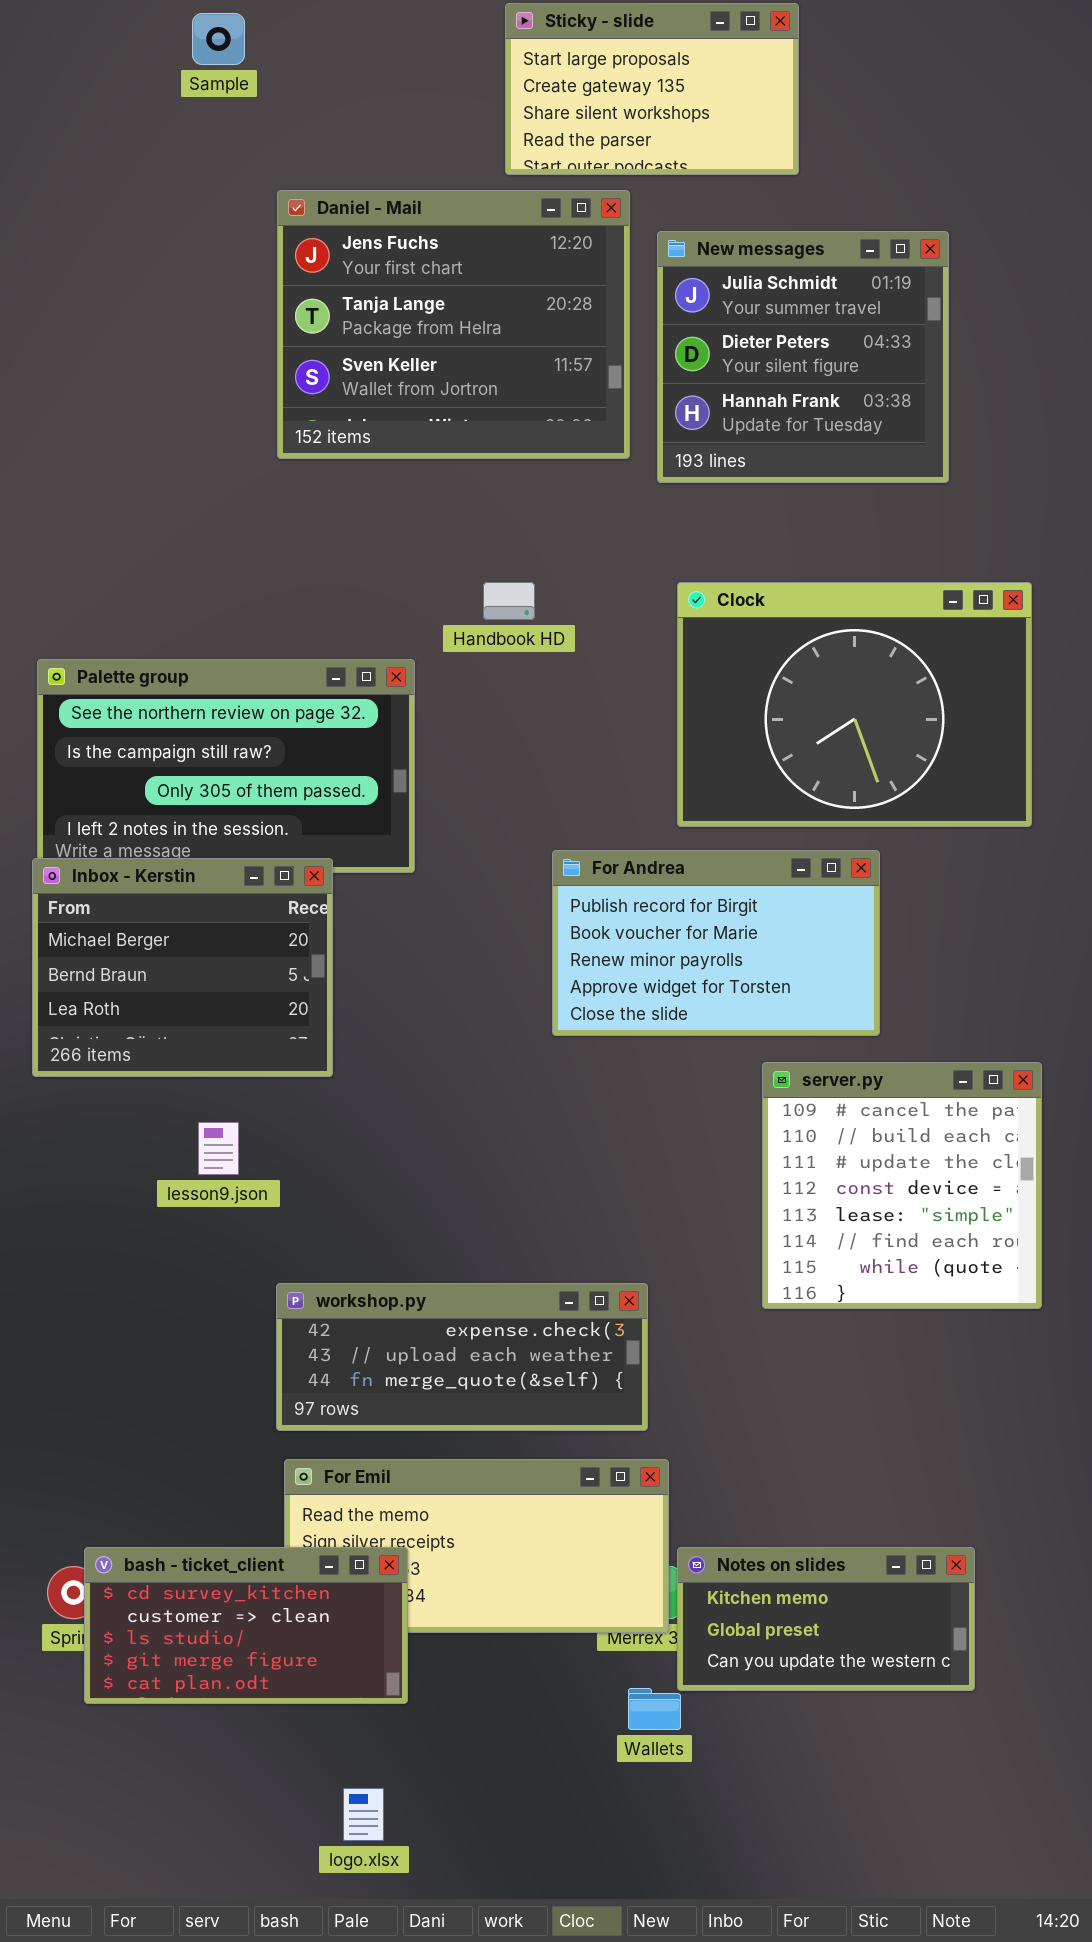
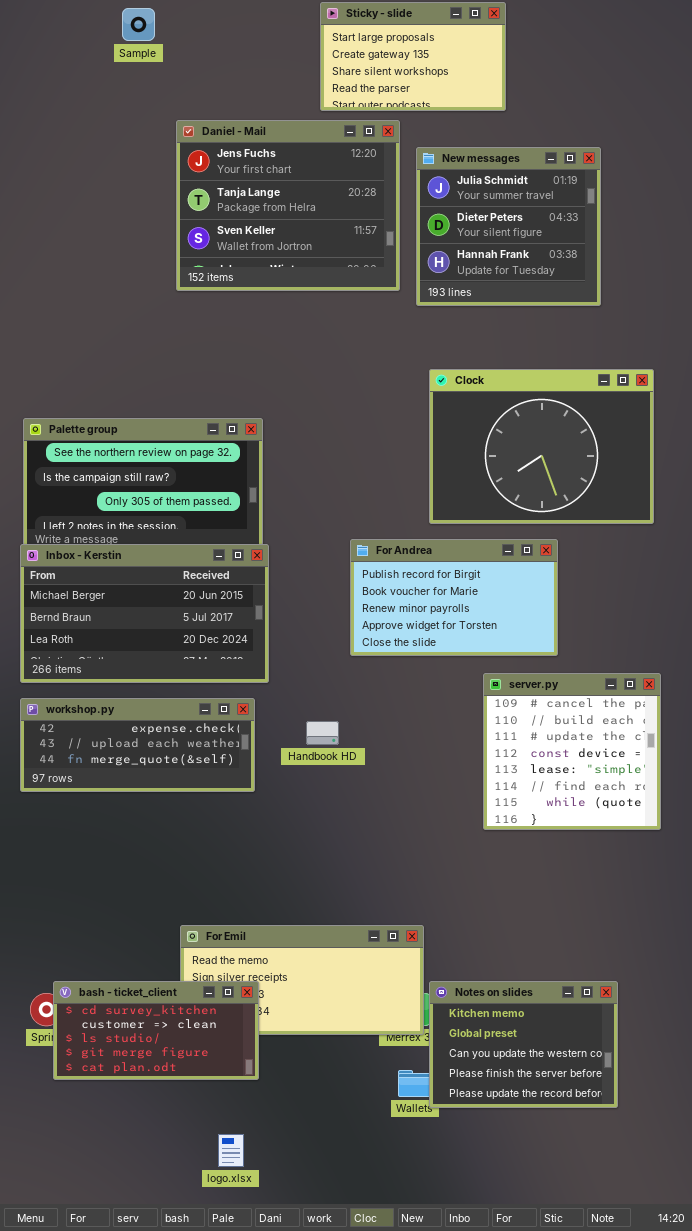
Handbook HD: [483,582,535,620] -> [306,721,339,745], moved
Inbox - Kerstin: [32,858,333,1077] -> [20,544,269,683], resized
workshop.py: [276,1283,648,1431] -> [20,698,255,792], moved
Notes on slides: [677,1547,975,1691] -> [429,981,618,1108], resized

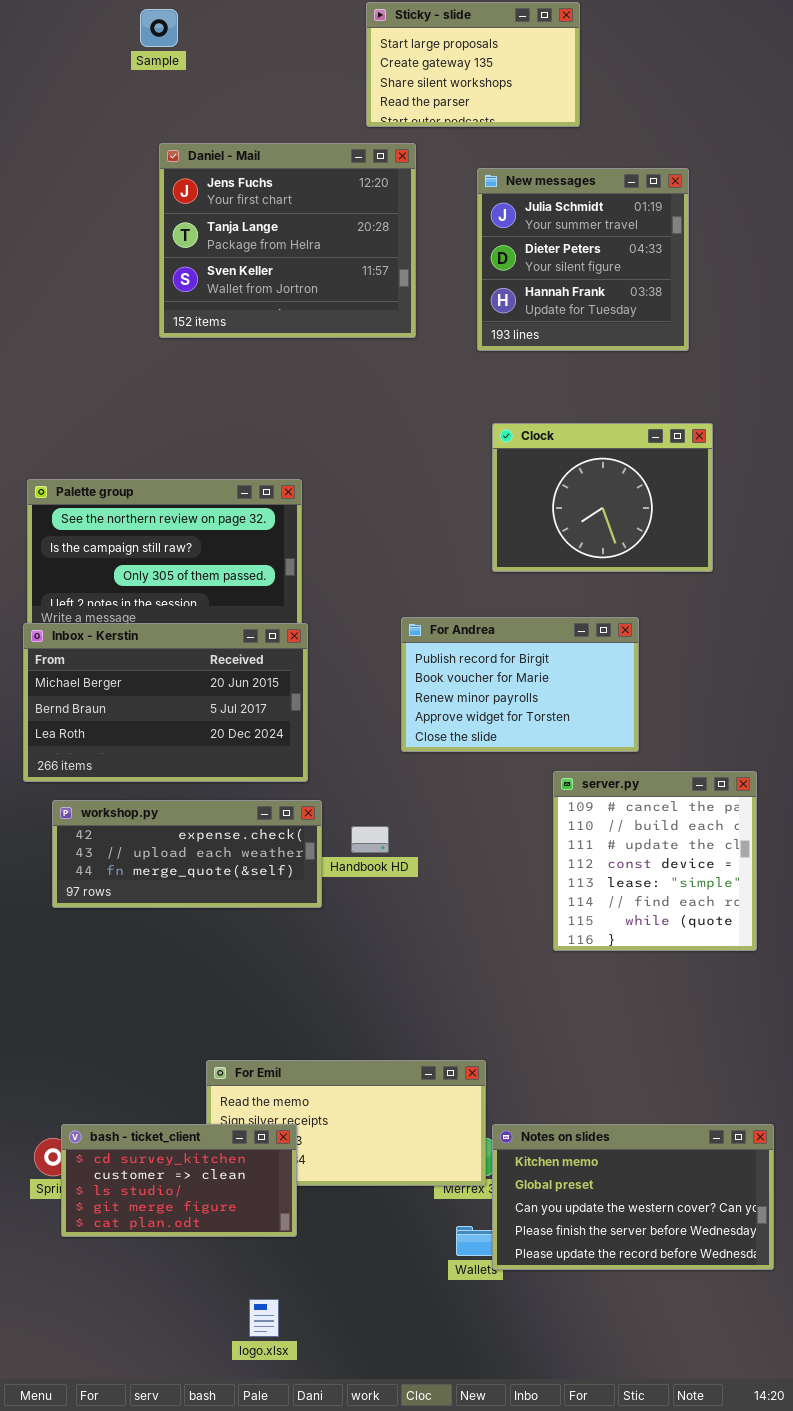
Daniel - Mail: [176,120,400,291] -> [159,143,416,338], moved
Clock: [429,369,654,524] -> [492,423,713,572], resized
workshop.py: [20,698,255,792] -> [52,800,322,908], moved
Notes on slides: [429,981,618,1108] -> [492,1124,774,1270], resized

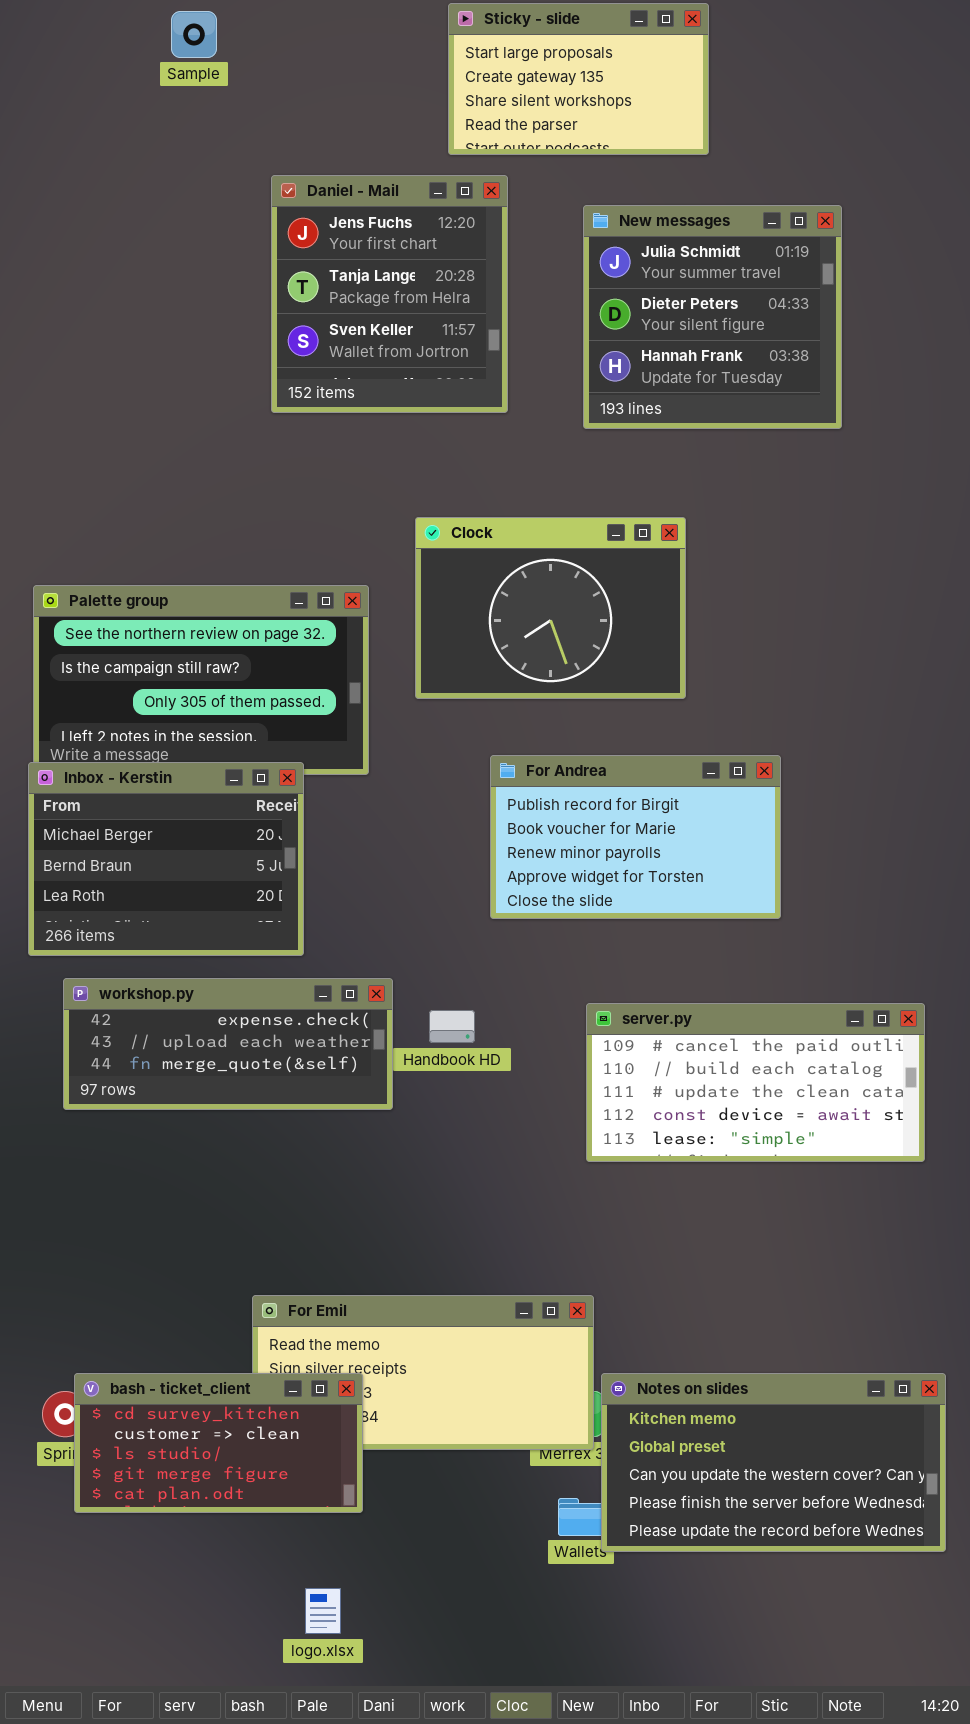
Daniel - Mail: [159,143,416,338] -> [271,175,508,413], resized
Clock: [492,423,713,572] -> [415,517,686,699], moved
Inbox - Kerstin: [23,623,308,782] -> [28,762,304,956], resized
server.py: [553,771,757,951] -> [586,1003,925,1162], resized

